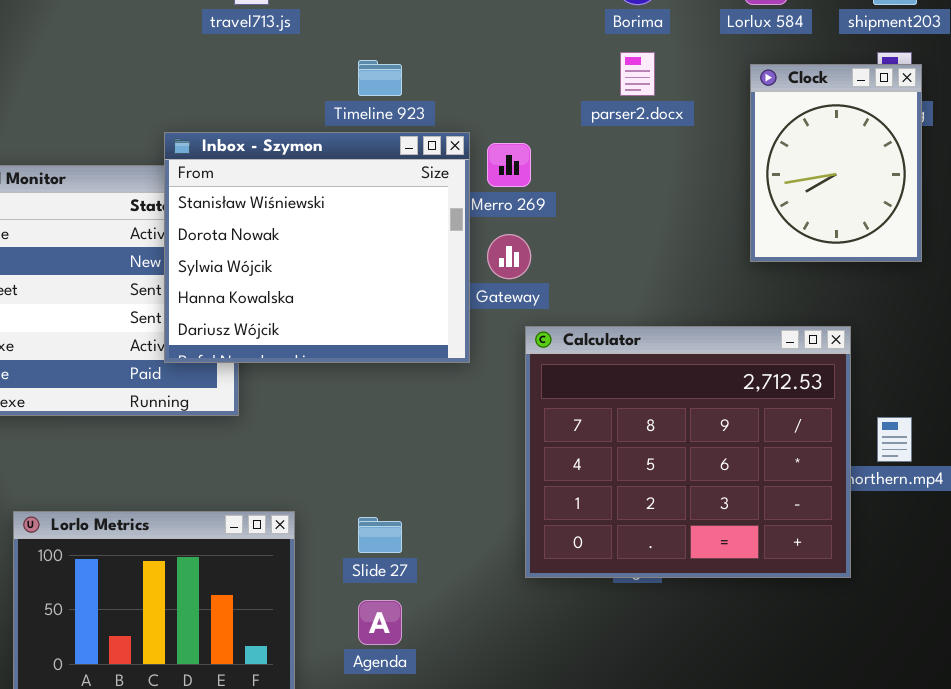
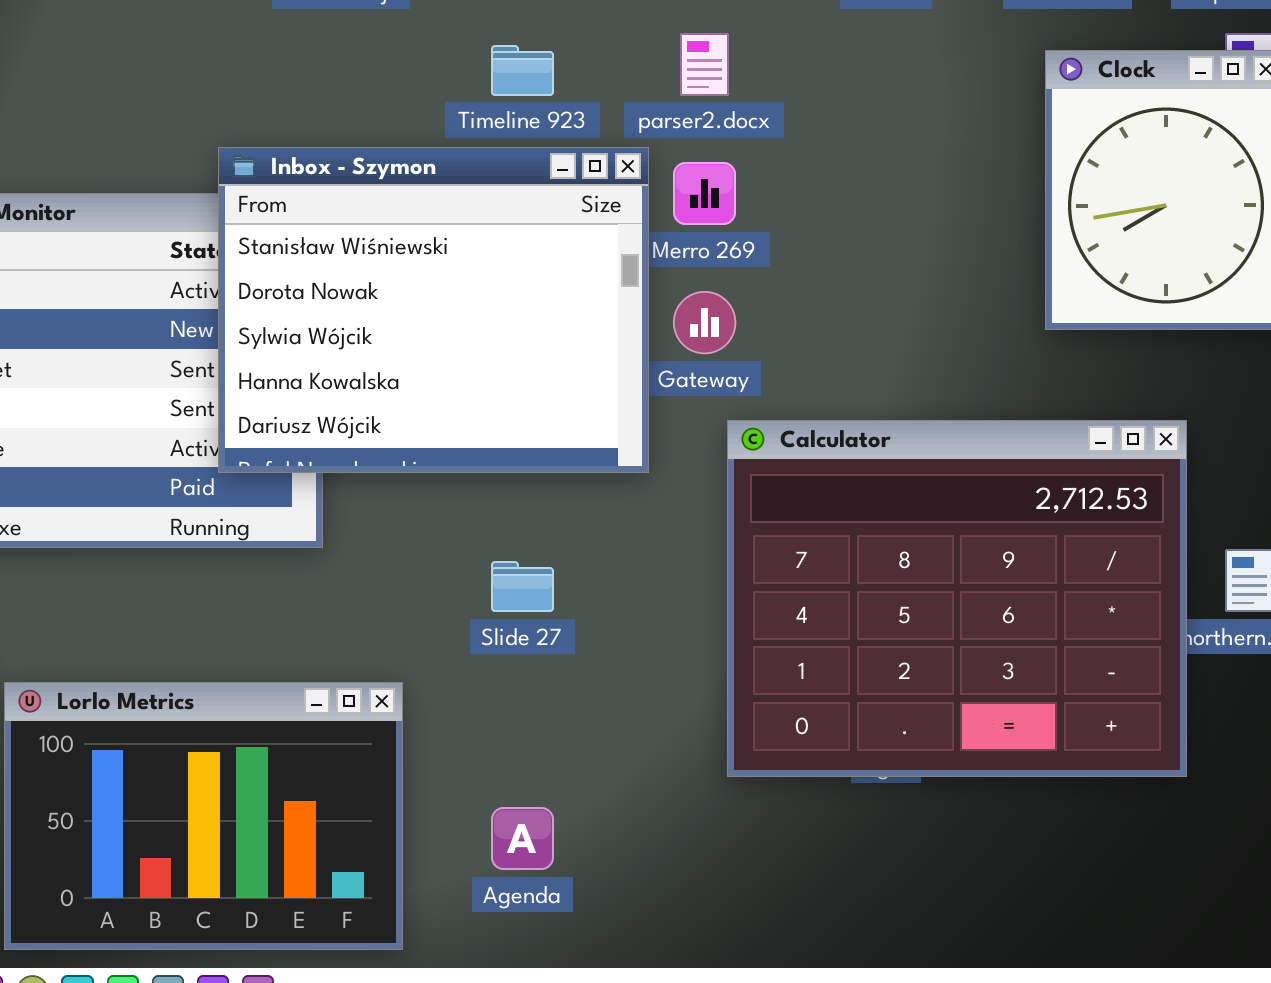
parser2.docx: [620,52,655,96] -> [680,33,729,96], moved
Slide 27: [358,517,402,553] -> [491,561,554,612], moved

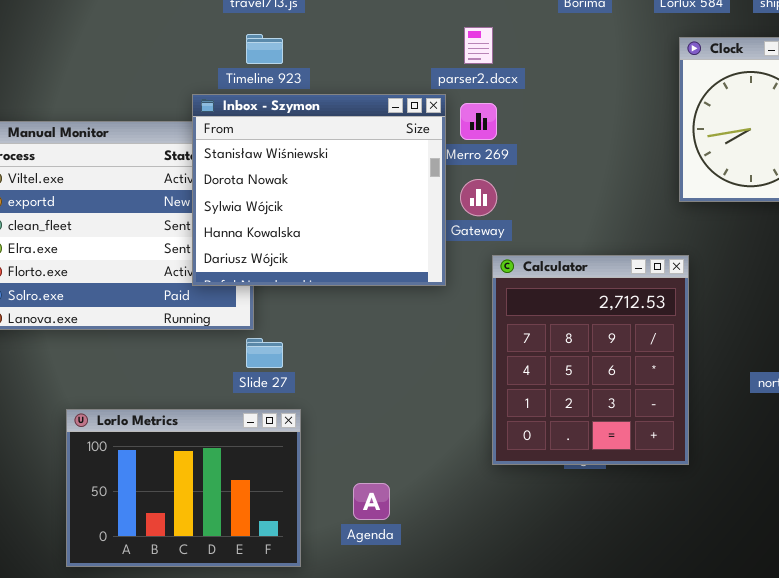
Timeline 923: [491,45,554,96] -> [246,34,283,64], moved
Calculator: [727,420,1187,777] -> [492,255,689,465], resized
Slide 27: [491,561,554,612] -> [246,338,283,368], moved

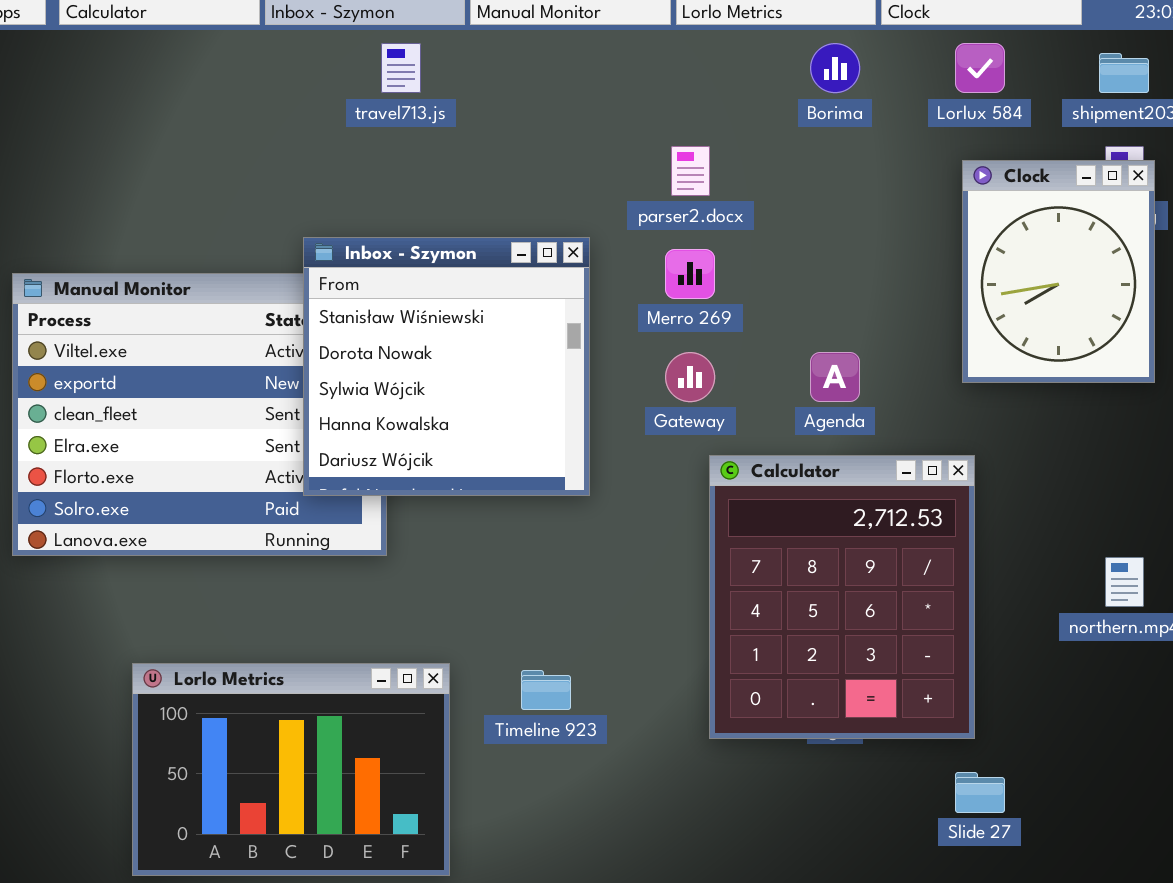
Timeline 923: [246,34,283,64] -> [521,670,571,710], moved
Inbox - Szymon: [192,94,446,286] -> [303,237,590,496], resized
Slide 27: [246,338,283,368] -> [955,772,1005,813], moved
Agenda: [353,483,390,520] -> [810,352,860,402], moved

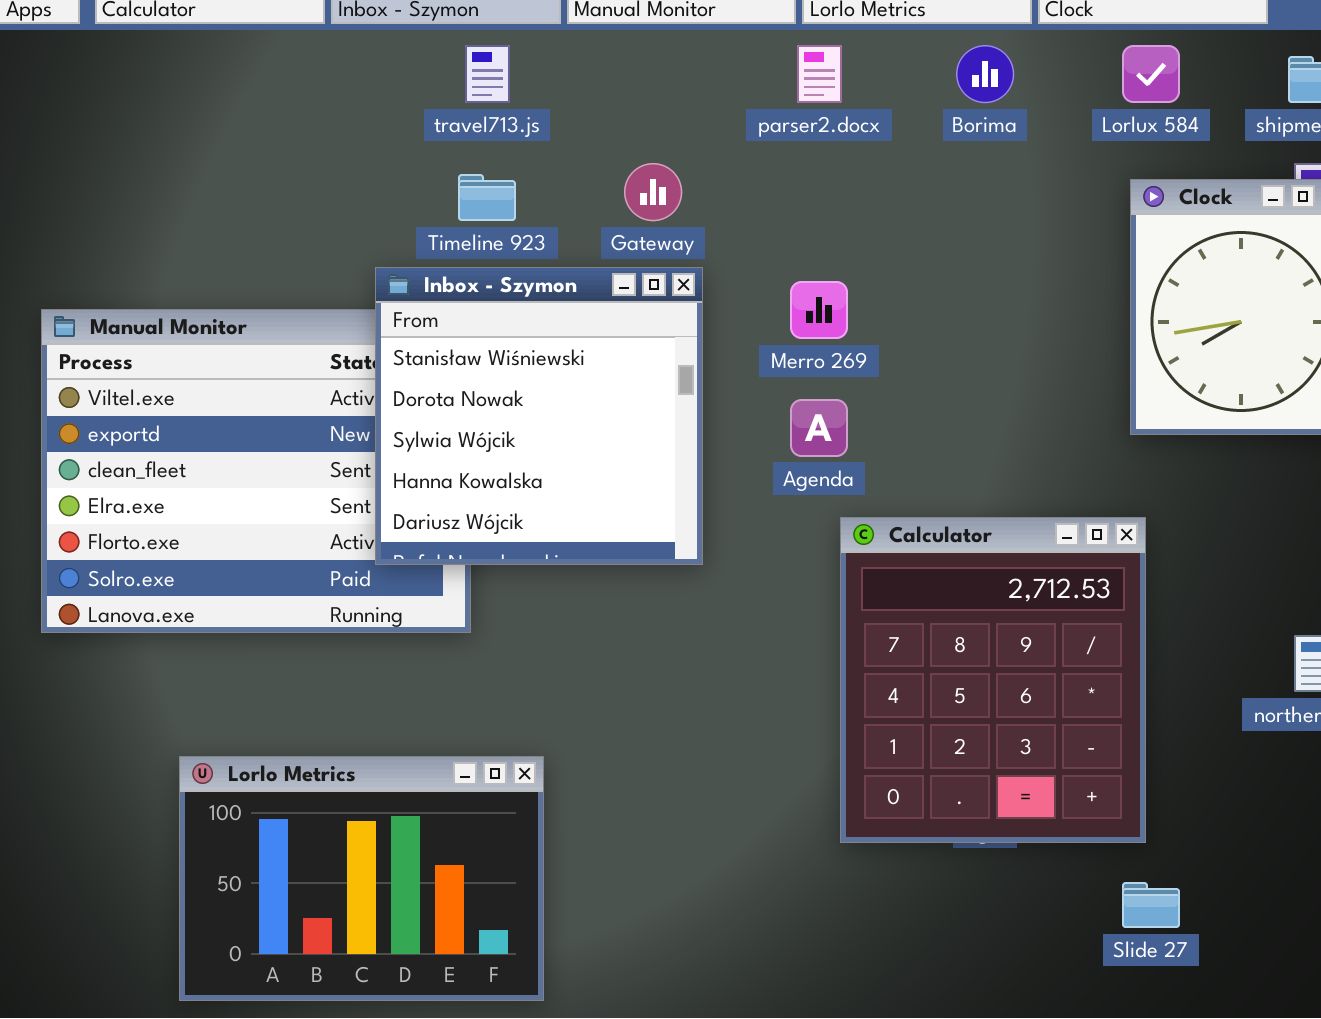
parser2.docx: [671,146,710,196] -> [797,45,842,103], moved
Gateway: [665,352,715,402] -> [624,163,682,221], moved
Agenda: [810,352,860,402] -> [790,399,848,457], moved
Timeline 923: [521,670,571,710] -> [458,174,516,221], moved

